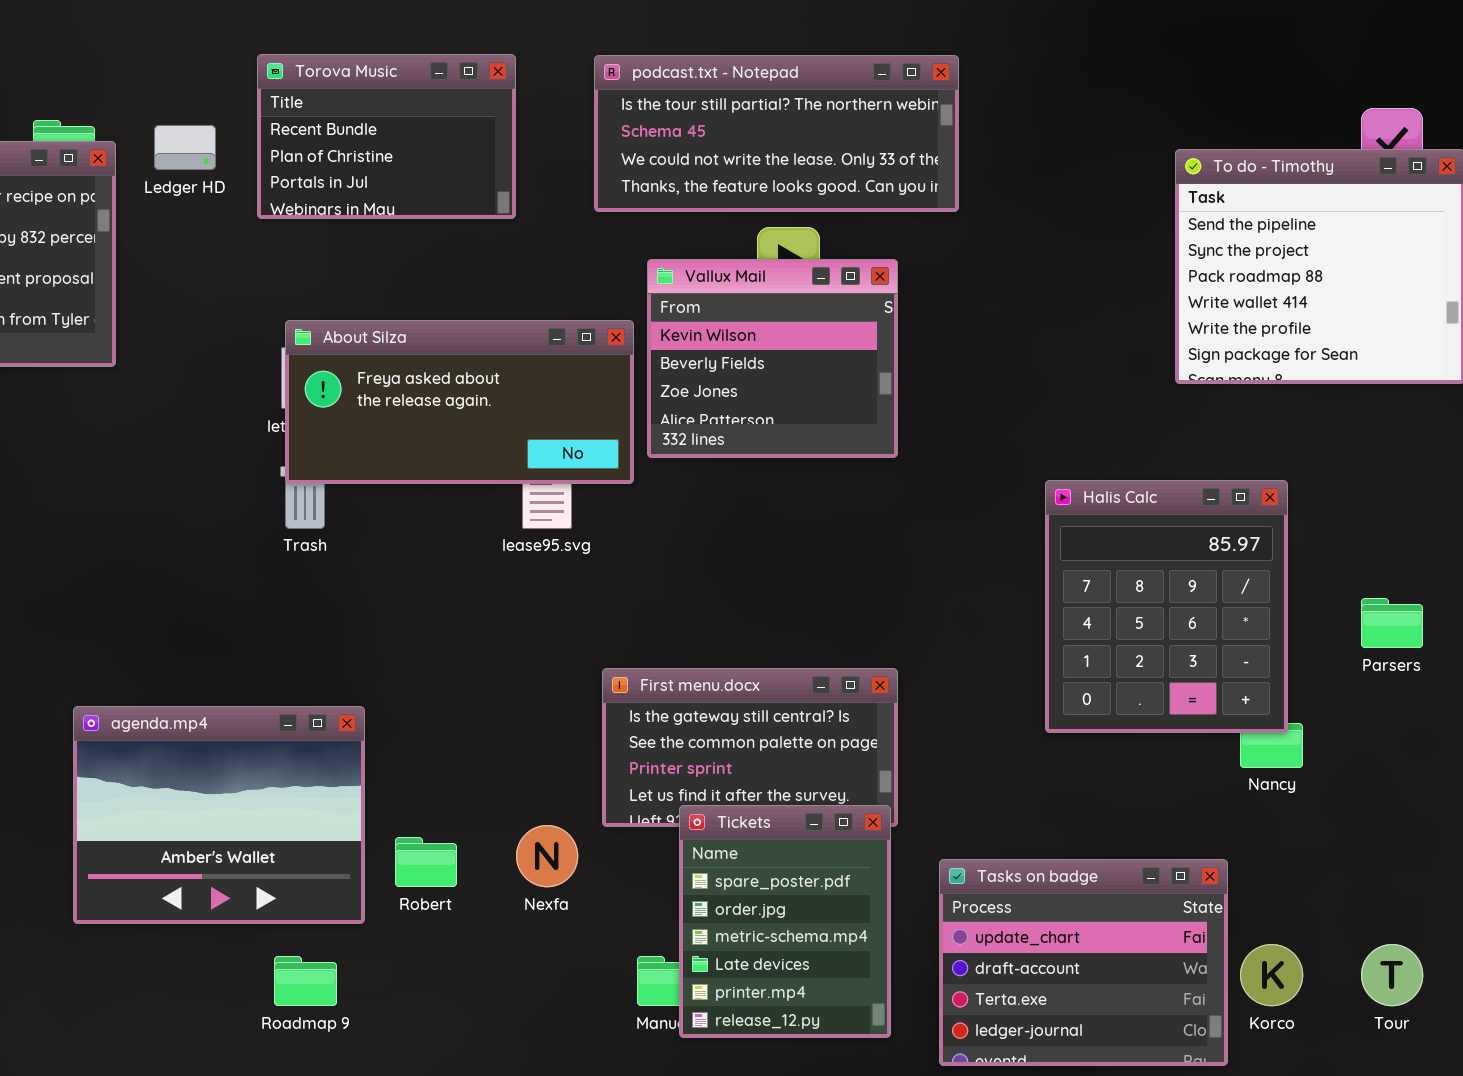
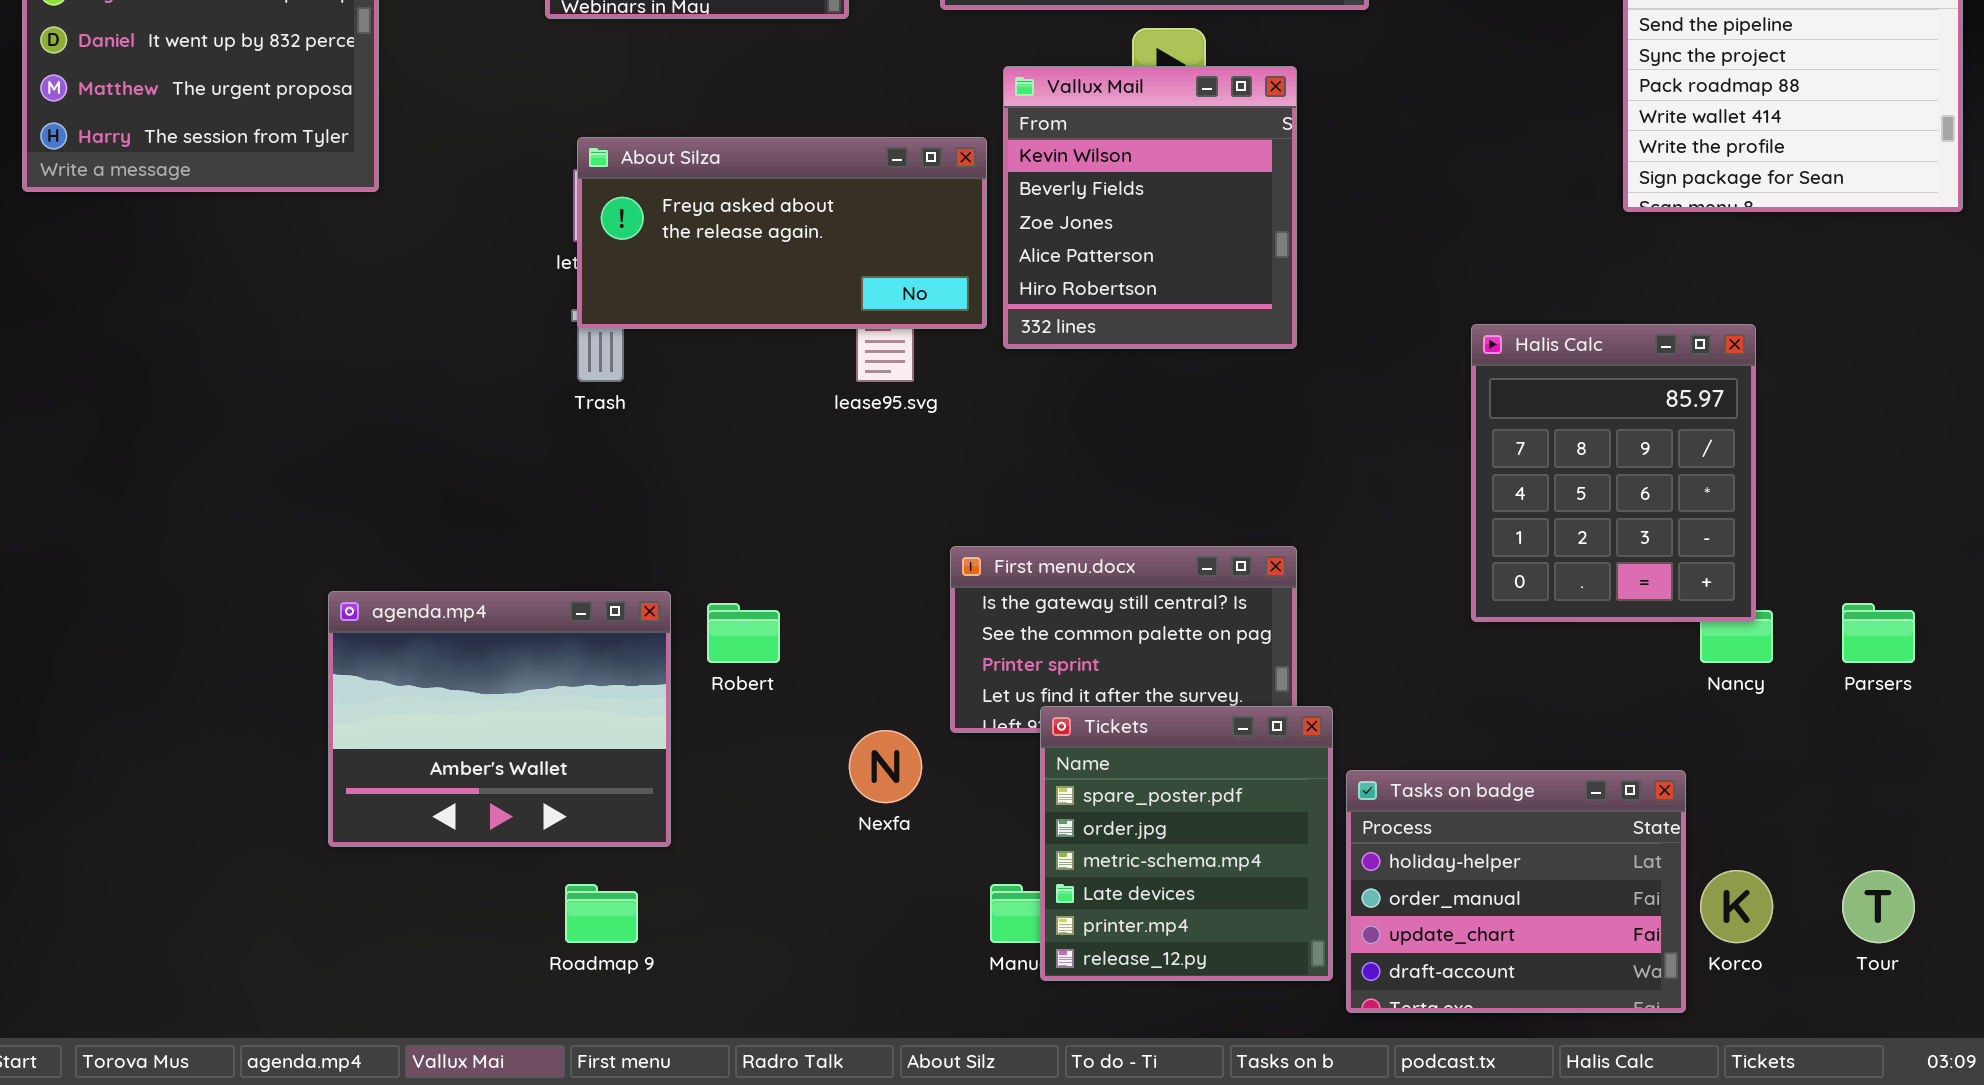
Vallux Mail: [647,259,898,458] -> [1003,66,1297,349], resized
Parsers: [1361,598,1423,648] -> [1842,603,1915,663], moved
Tickets: [679,805,891,1038] -> [1040,706,1333,981], resized
Robert: [395,837,457,887] -> [707,603,780,663], moved
Tasks on badge: [939,859,1228,1066] -> [1346,770,1686,1013], scrolled up 2 rows

